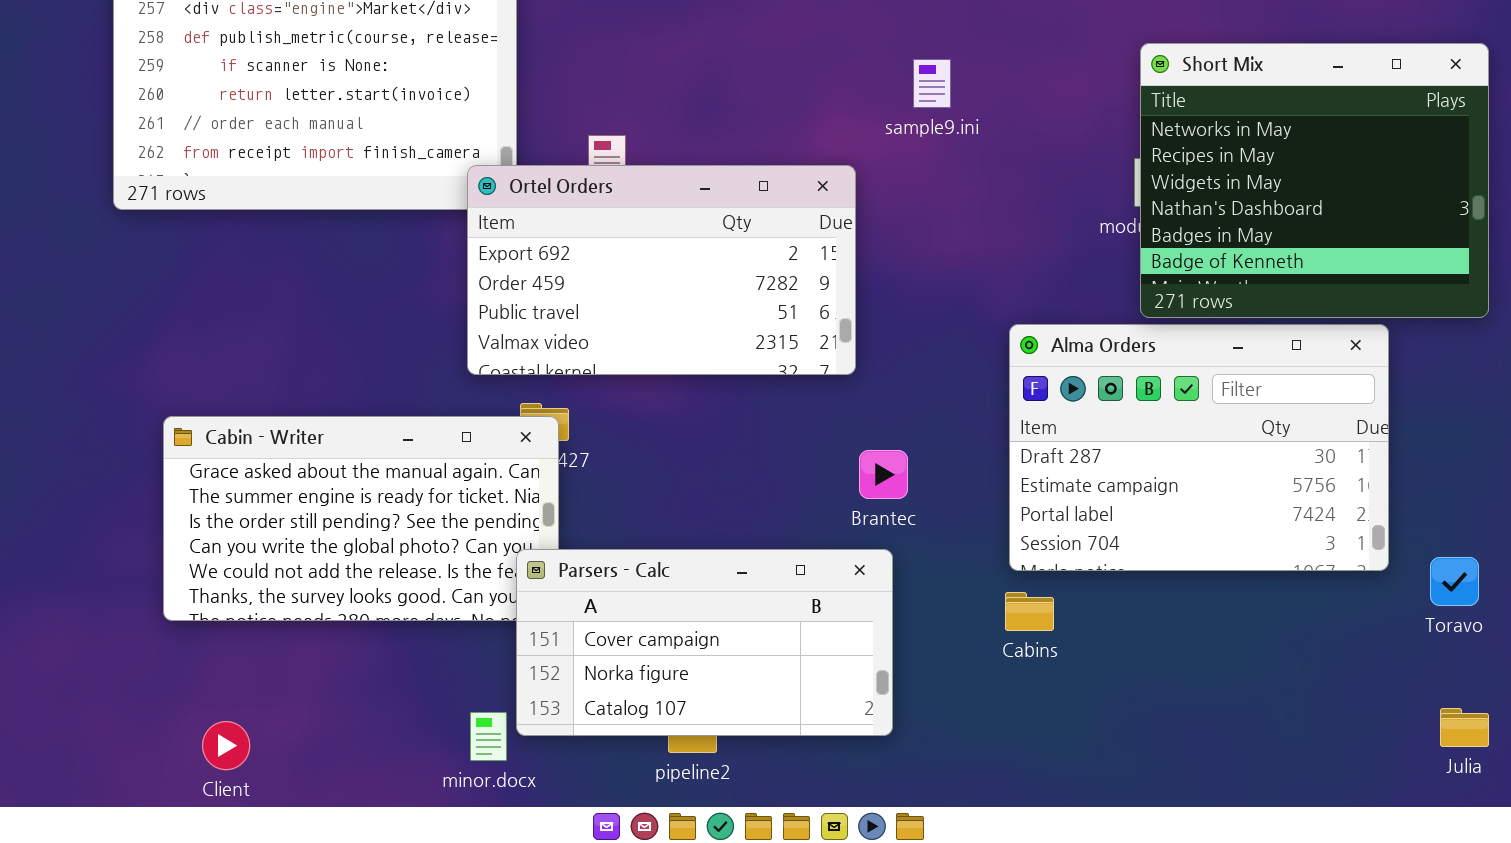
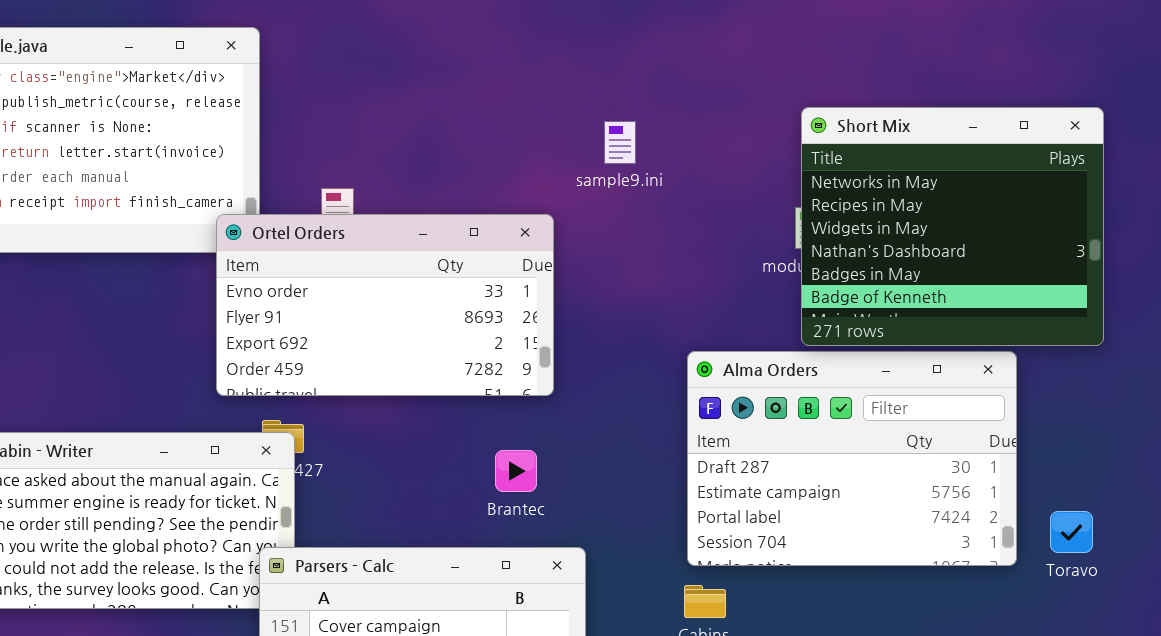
Ortel Orders: [467,165,856,375] -> [216,214,554,396], scrolled up 2 rows
Brantec: [859,450,908,499] -> [495,450,537,492], moved
Toravo: [1430,557,1479,606] -> [1050,511,1093,553], moved

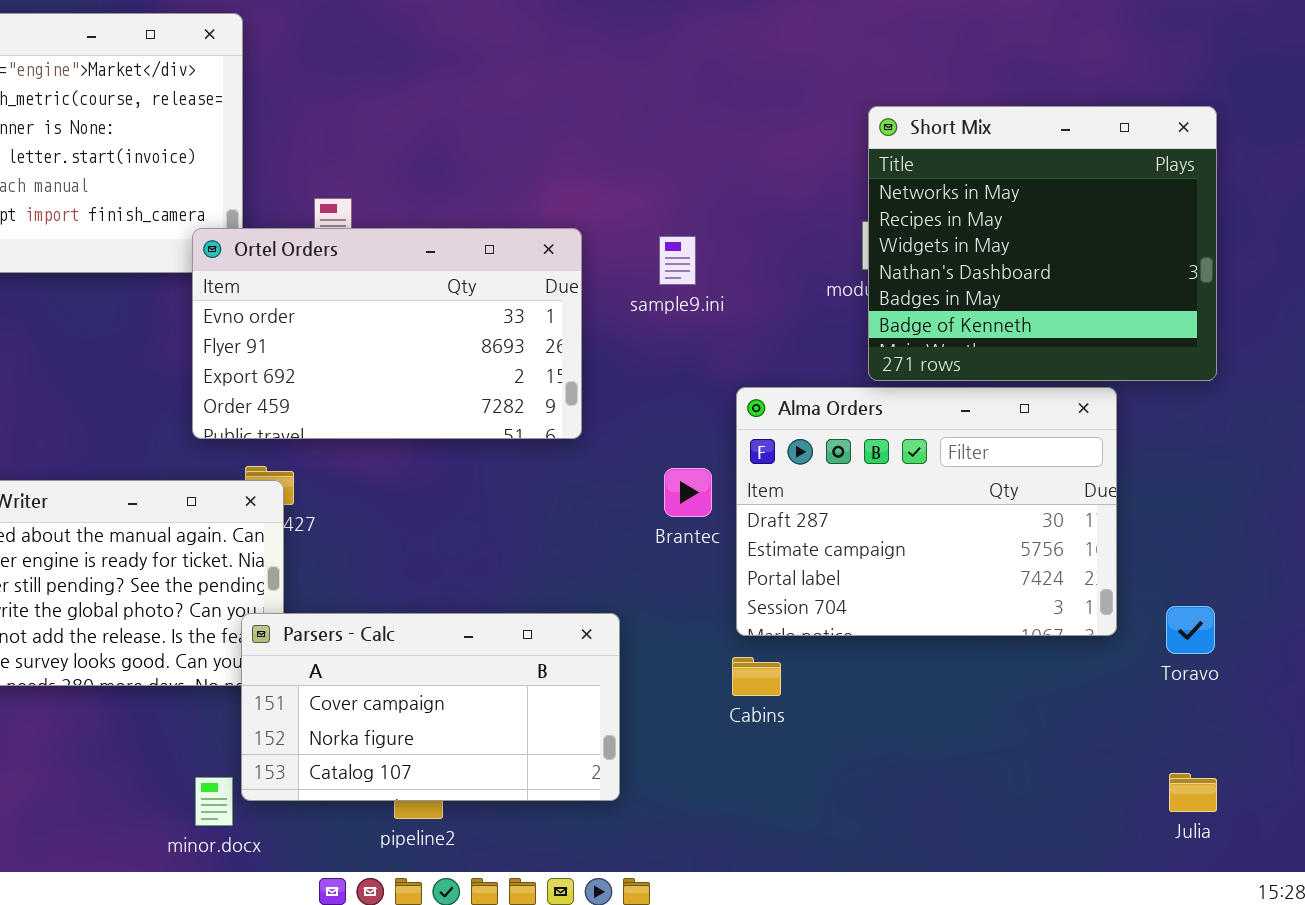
sample9.ini: [604,121,636,164] -> [659,236,696,285], moved
Brantec: [495,450,537,492] -> [664,468,712,517], moved
Toravo: [1050,511,1093,553] -> [1166,606,1215,654], moved

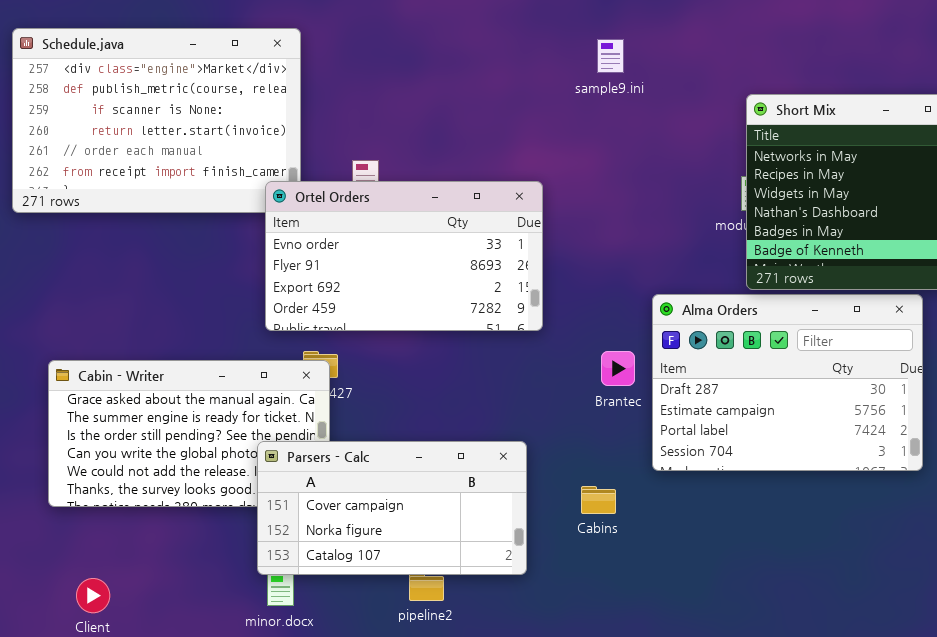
sample9.ini: [659,236,696,285] -> [597,39,624,73], moved
Parsers - Calc: [241,613,620,801] -> [257,441,527,575], moved
Cabins: [732,657,781,696] -> [581,486,616,514], moved

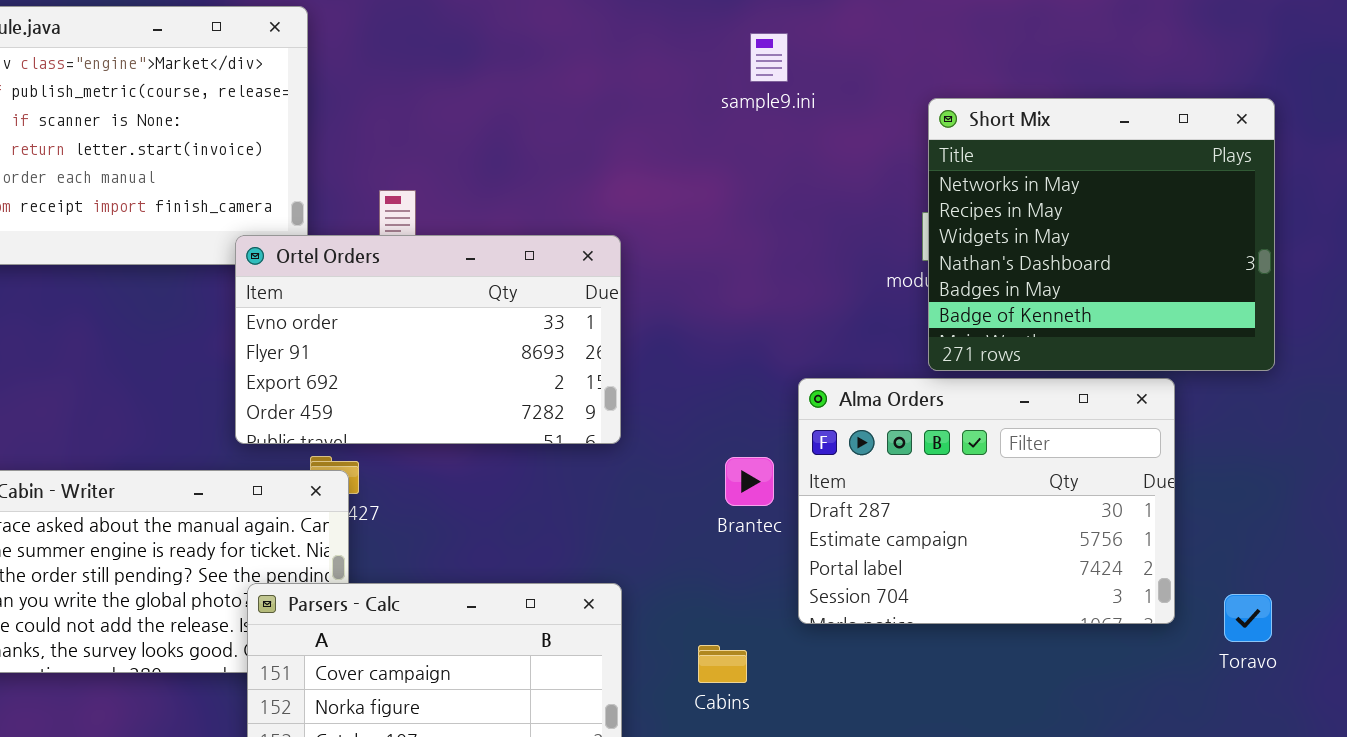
sample9.ini: [597,39,624,73] -> [750,33,788,82], moved
Ortel Orders: [265,181,543,331] -> [235,235,621,444], moved

